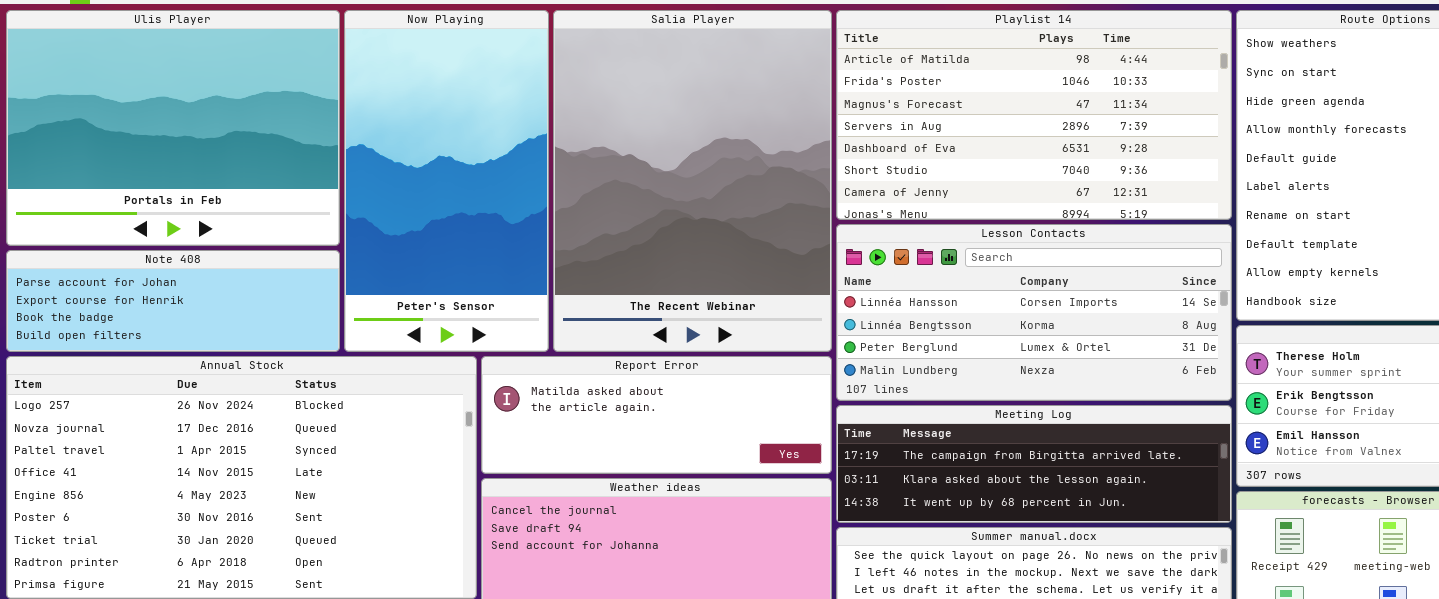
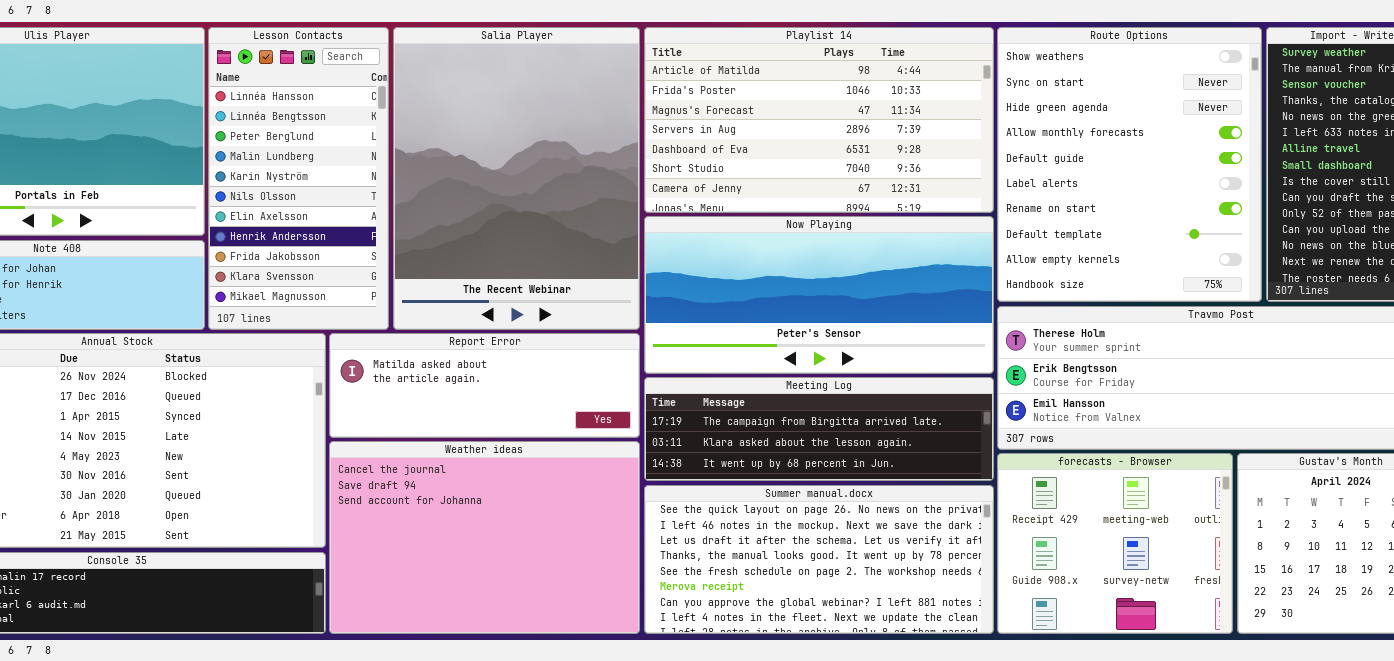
Now Playing: [344,10,549,352] -> [644,216,994,374], moved, resized
Lesson Contacts: [836,224,1232,401] -> [208,27,389,330], moved, resized

